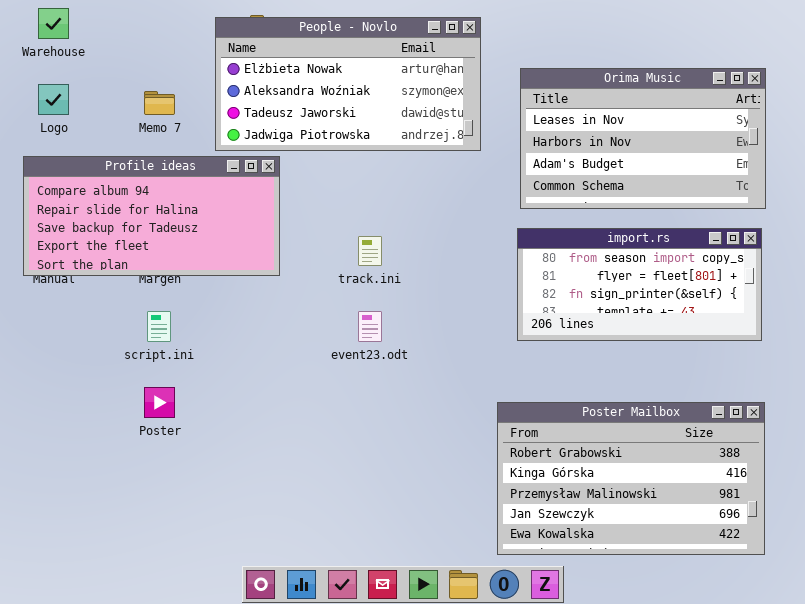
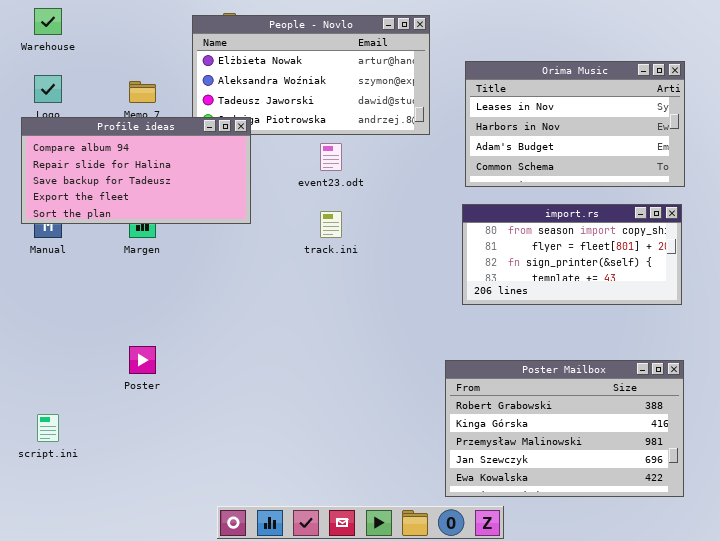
Profile ideas: [23,156,280,276] -> [21,117,251,224], moved
script.ini: [147,311,171,342] -> [37,414,59,442], moved
event23.odt: [358,311,382,342] -> [320,143,342,171], moved

